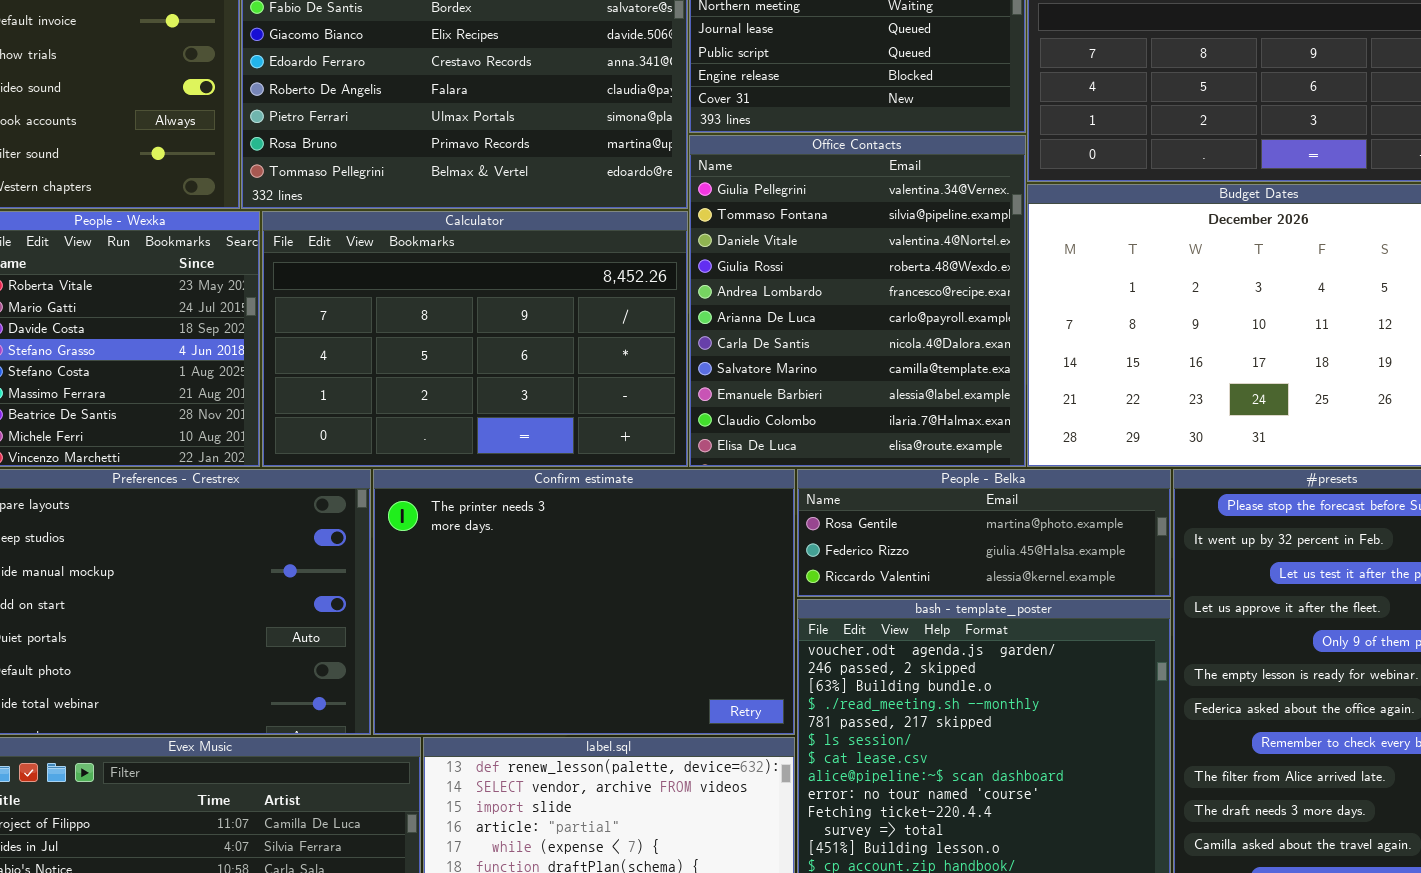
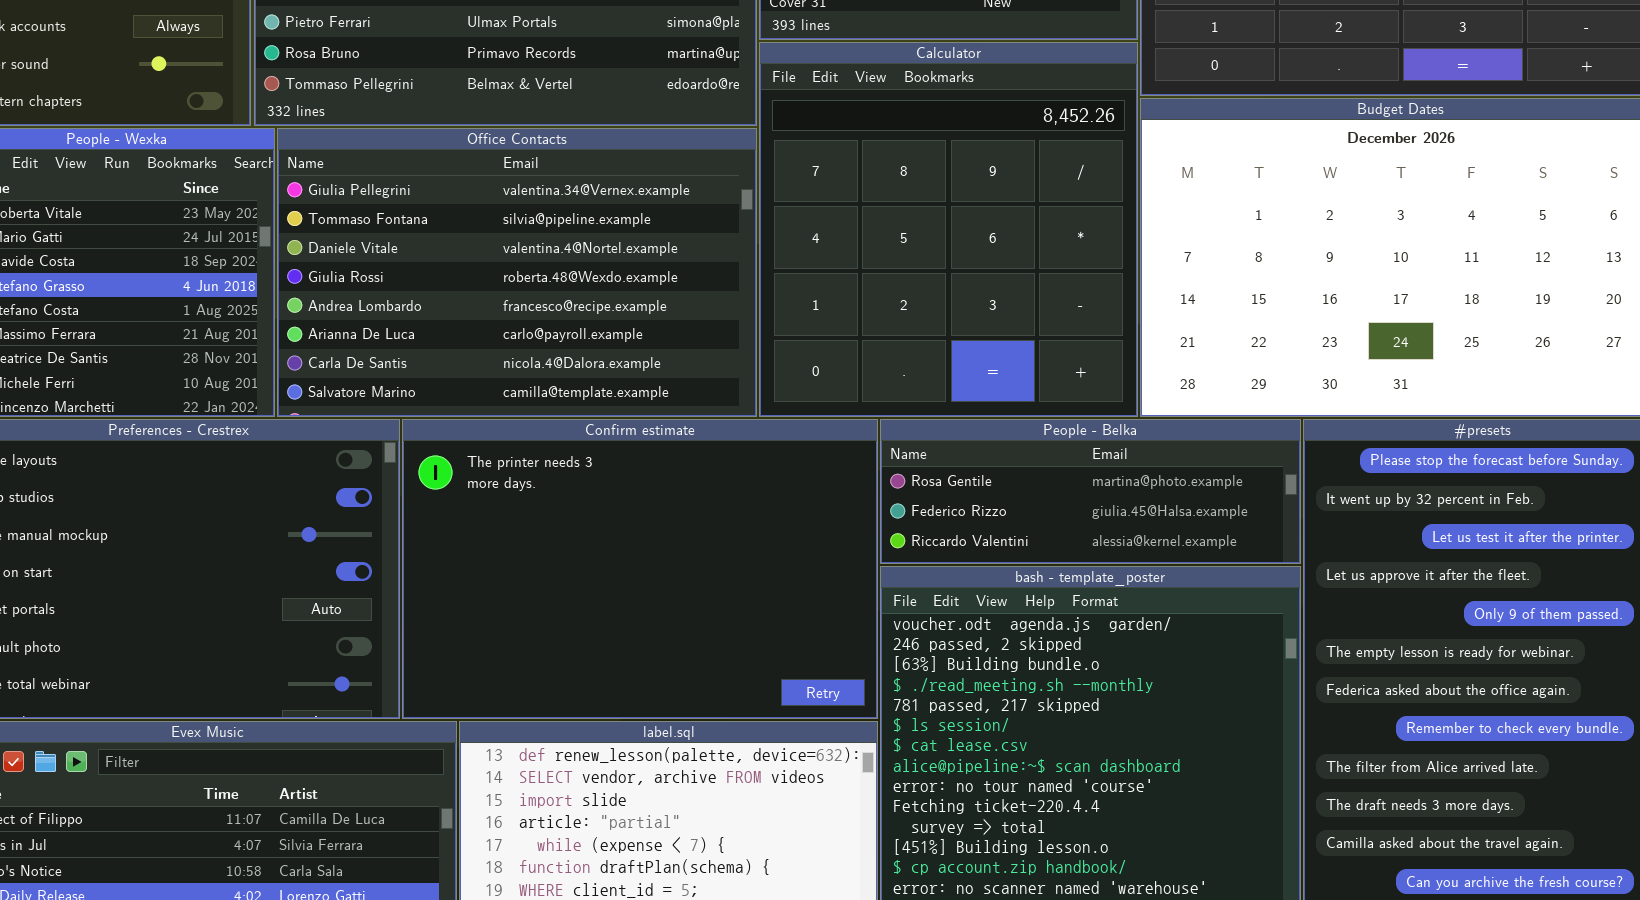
Office Contacts: [689,135,1026,467] -> [277,128,757,417], moved, resized
Calculator: [262,211,688,467] -> [759,42,1138,417], moved, resized

